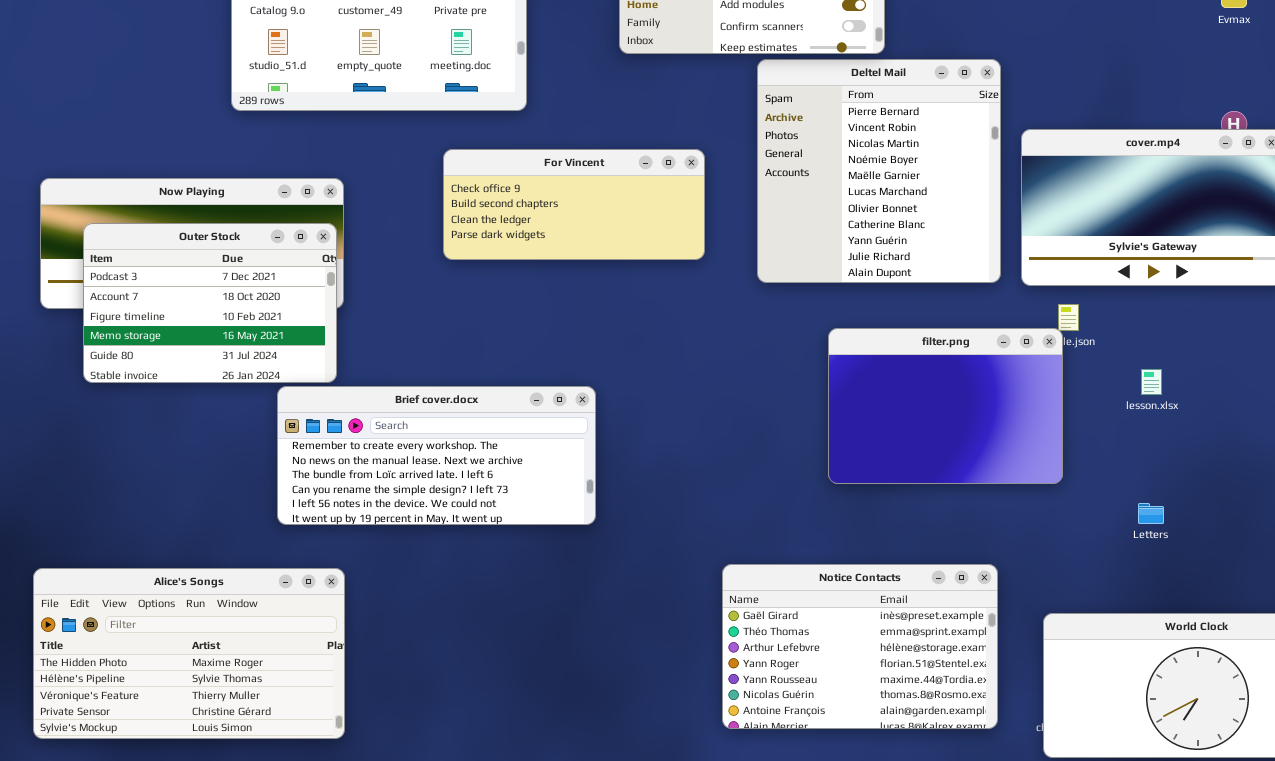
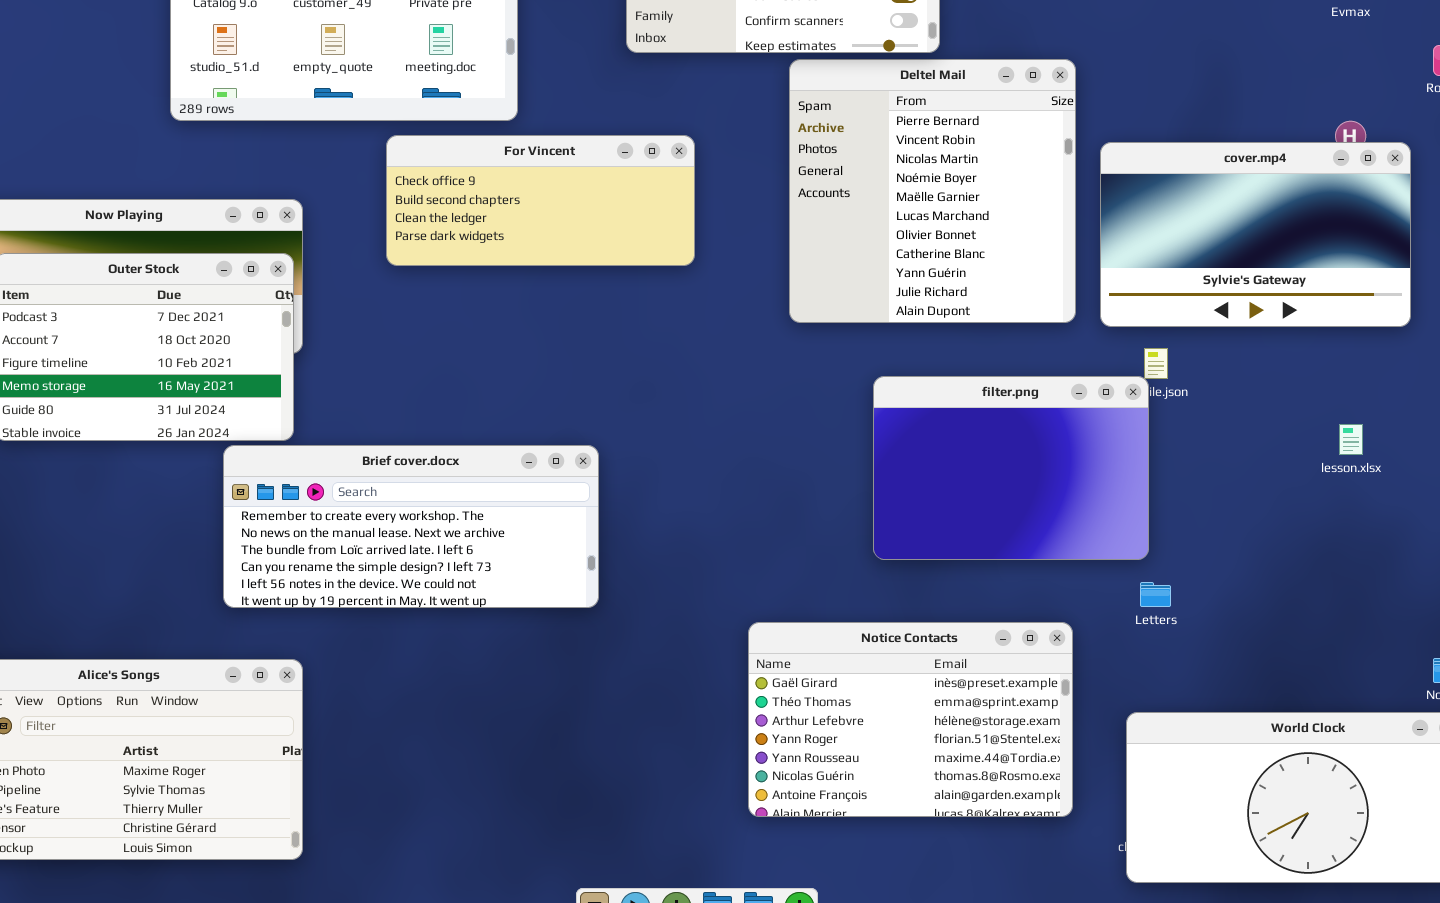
For Vincent: [443,149,705,260] -> [386,135,695,266], moved
lesson.xlsx: [1141,369,1162,395] -> [1339,424,1363,455], moved
Letters: [1138,503,1164,524] -> [1140,582,1171,607], moved
Notice Contacts: [722,564,998,729] -> [748,622,1073,817], moved

